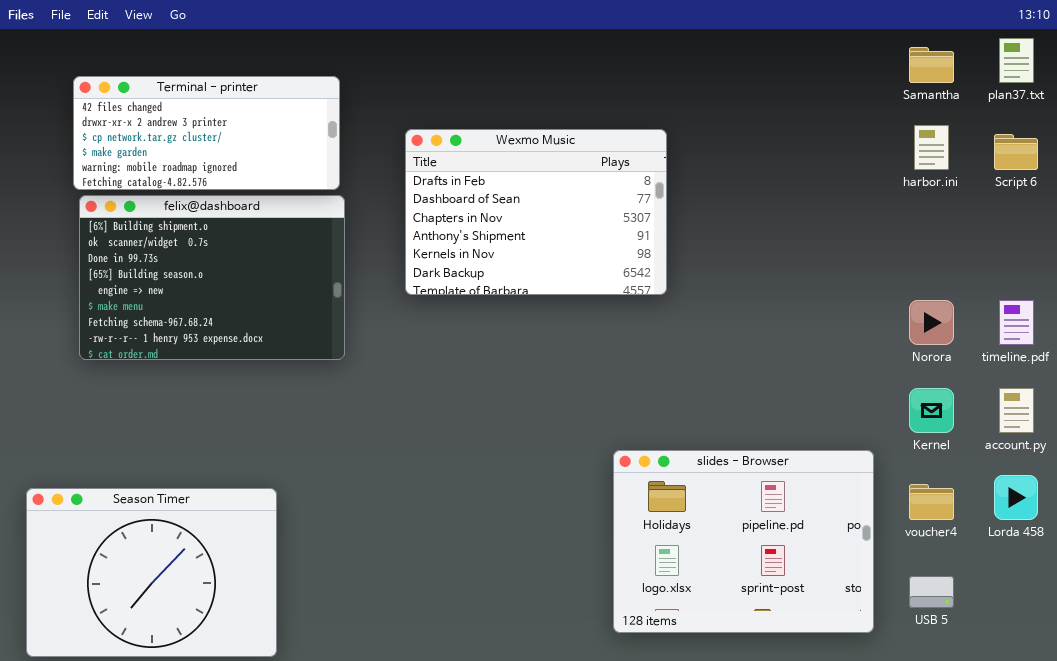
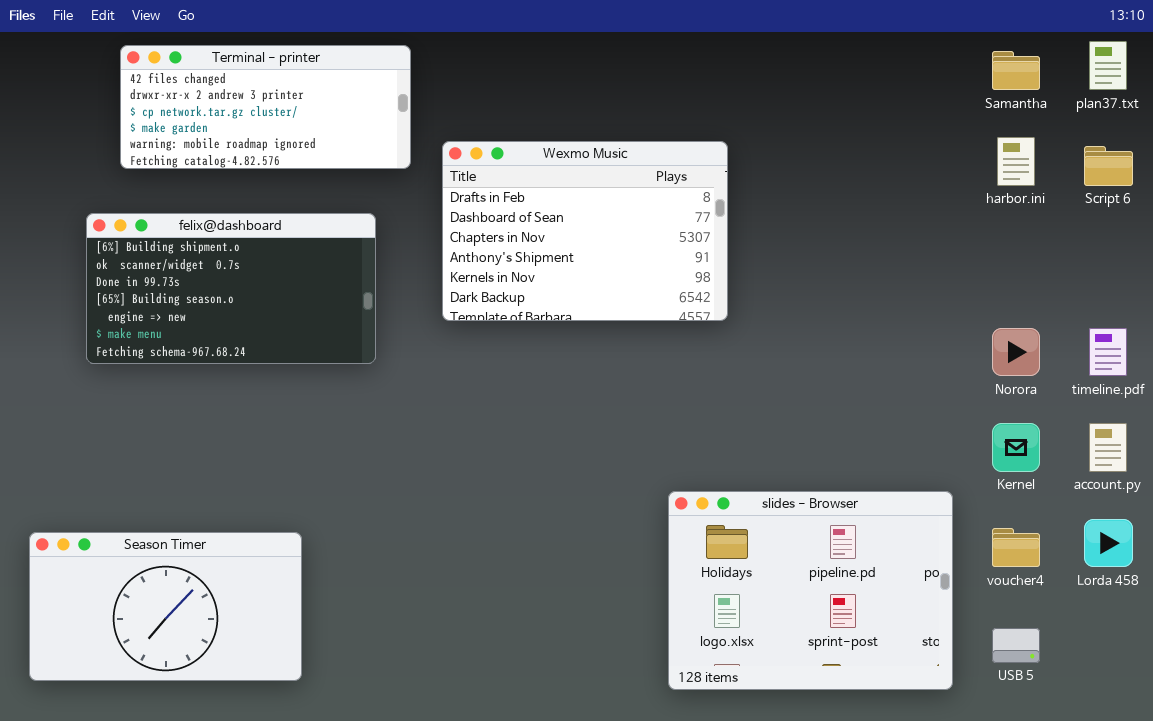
Terminal - printer: [73,76,340,190] -> [120,45,411,169], moved
felix@dashboard: [79,195,345,360] -> [86,213,376,364], resized
Season Timer: [26,488,277,657] -> [29,532,302,681], resized

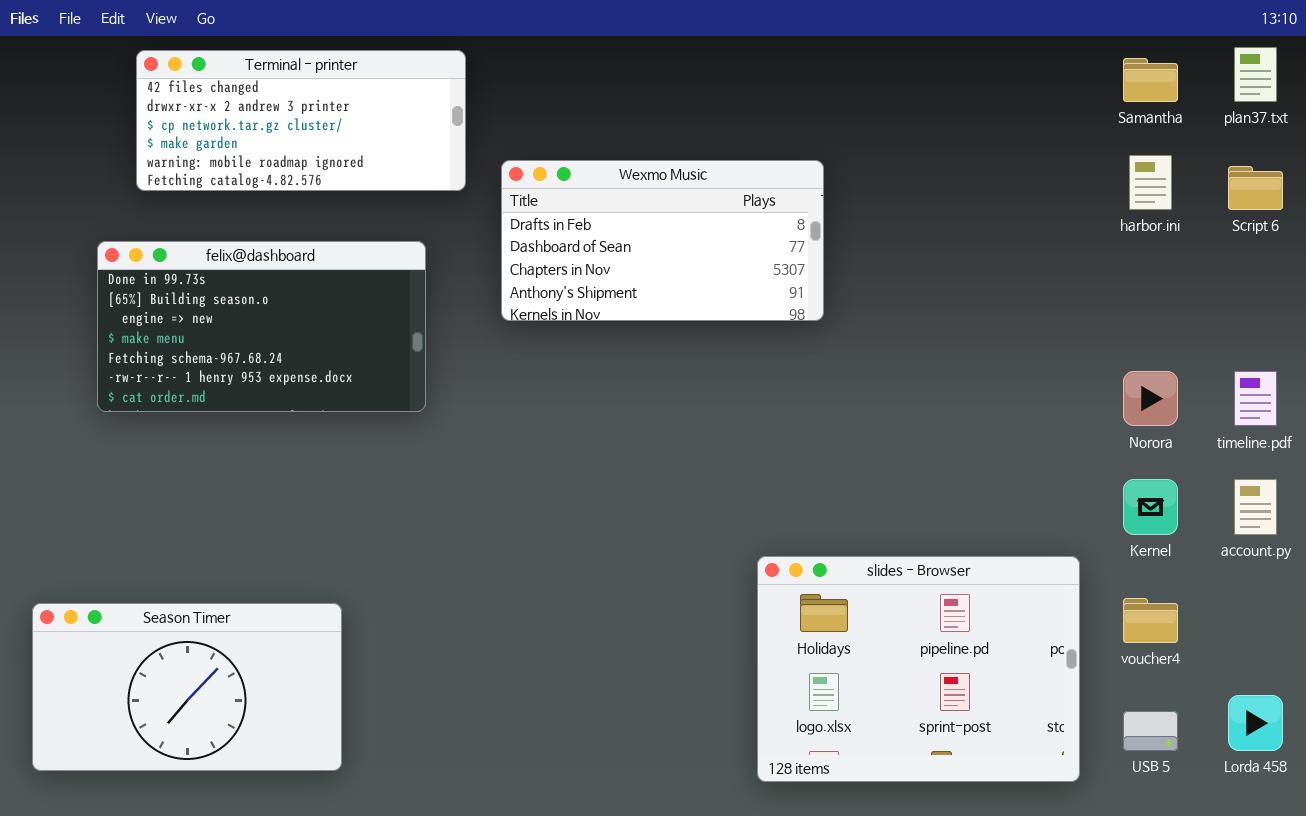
Wexmo Music: [442,141,728,321] -> [501,160,824,321], resized
felix@dashboard: [86,213,376,364] -> [97,241,426,412], scrolled down 2 rows
Lorda 458: [1084,519,1133,567] -> [1228,695,1283,751], moved

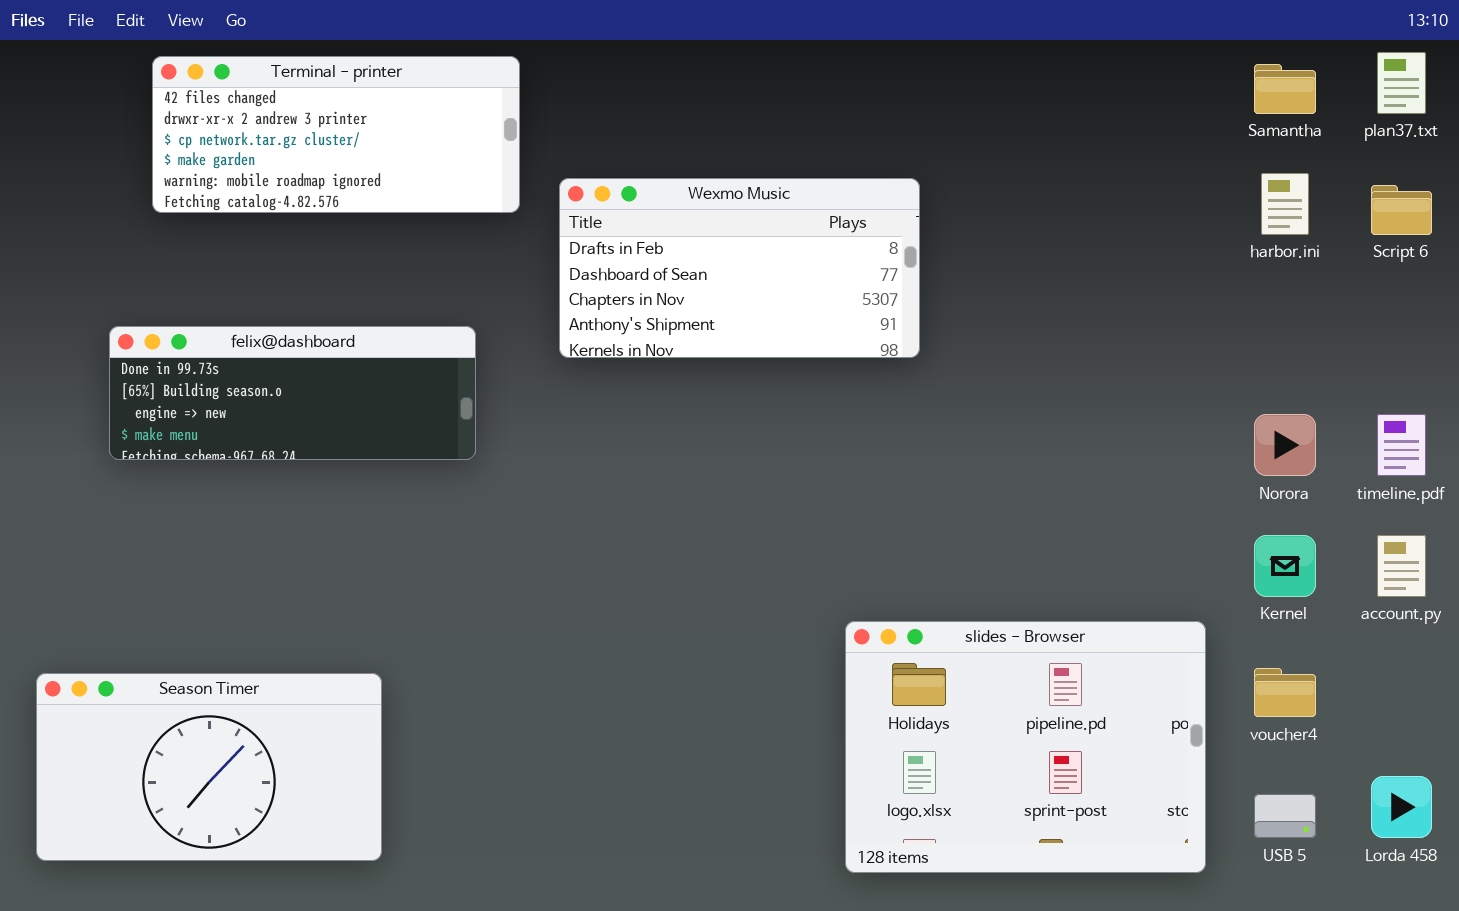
felix@dashboard: [97,241,426,412] -> [109,326,476,460], resized

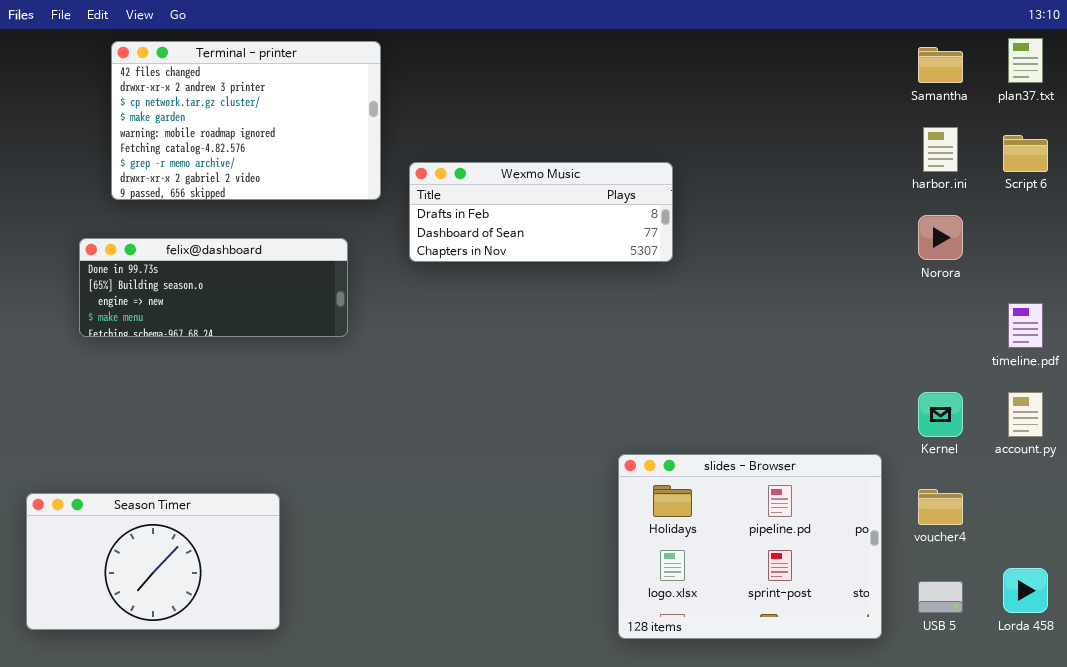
Terminal - printer: [152,56,520,213] -> [111,41,381,200], resized
Wexmo Music: [559,178,920,358] -> [409,162,673,262], resized
Norora: [1254,414,1316,476] -> [918,215,963,260], moved

